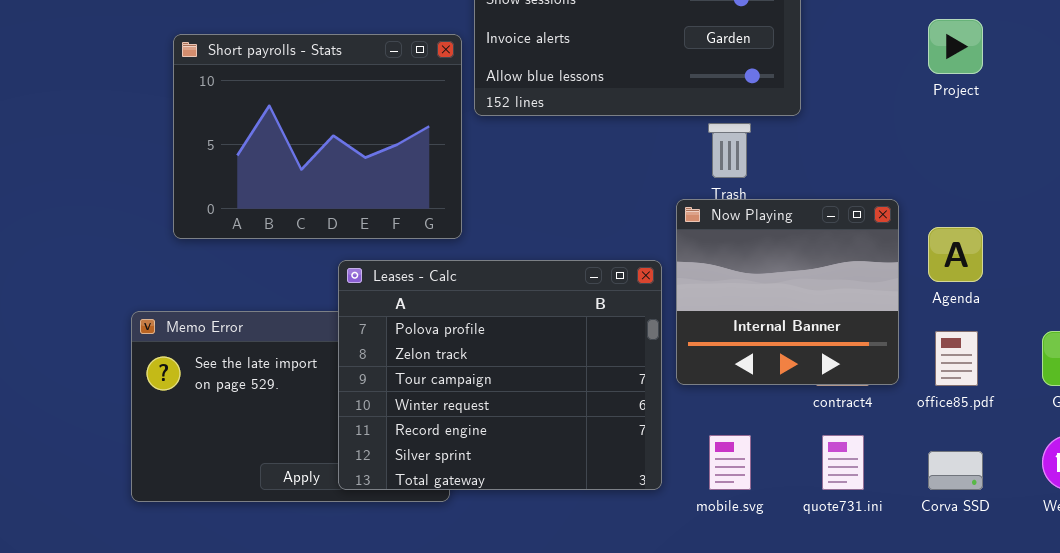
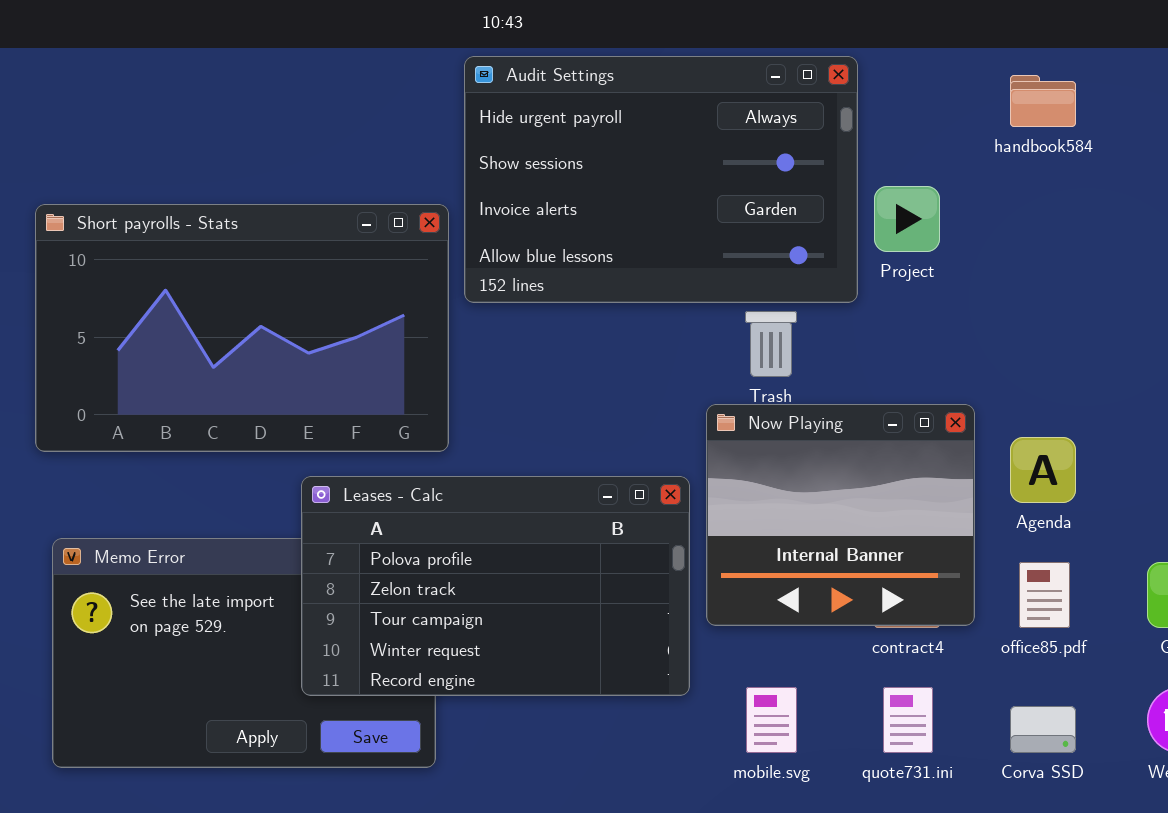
Project: [928,19,983,74] -> [874,186,940,252], moved
Short payrolls - Stats: [173,34,462,239] -> [35,204,449,452], resized
Leases - Calc: [338,260,662,490] -> [301,476,690,696], resized

